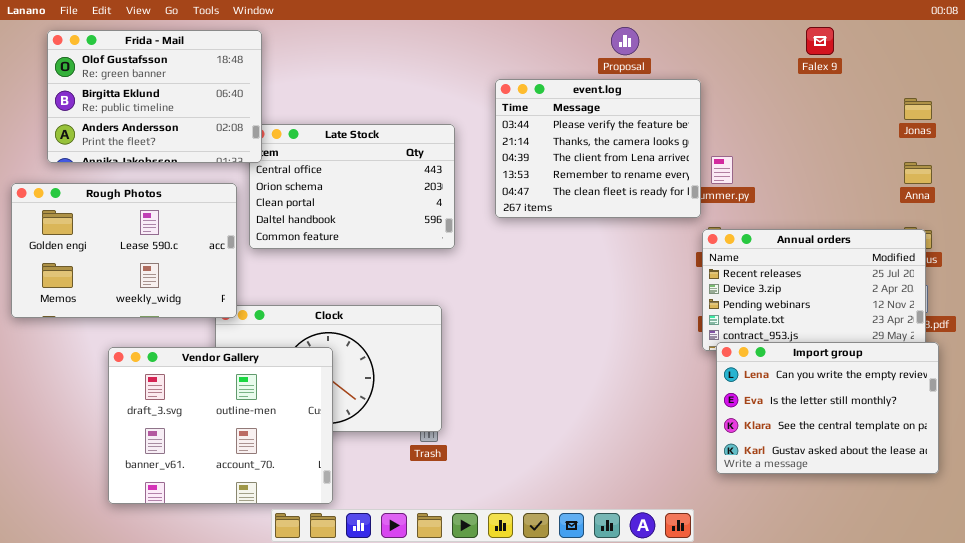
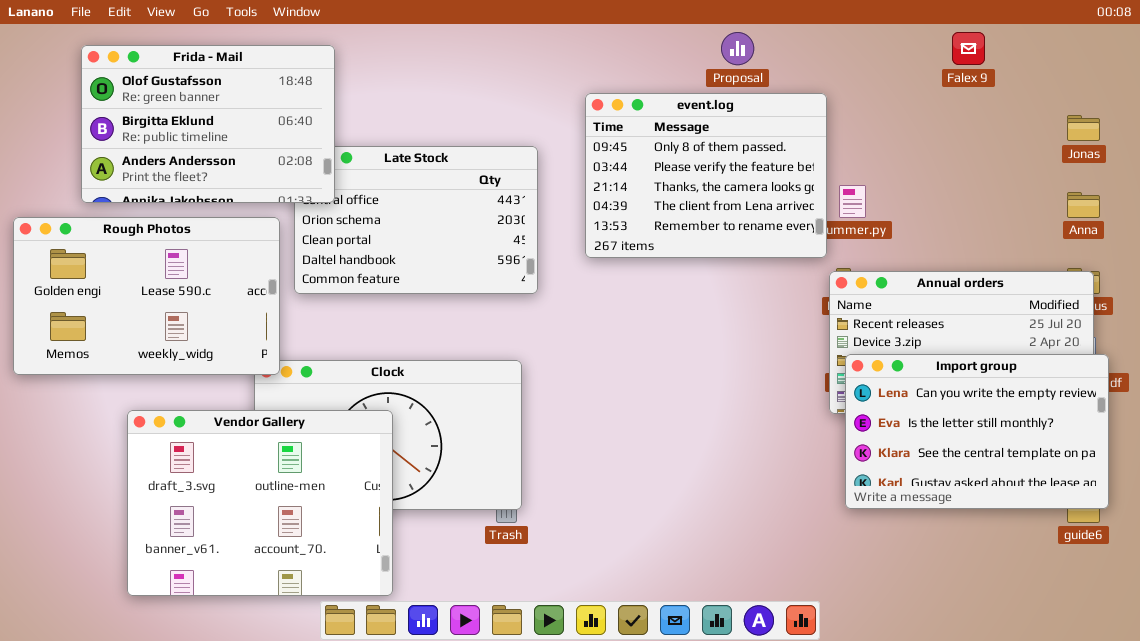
Frida - Mail: [47,30,262,163] -> [81,45,335,203], moved
event.log: [495,79,701,218] -> [585,93,827,258], scrolled up 1 row
Import group: [716,342,939,474] -> [845,354,1109,509], moved

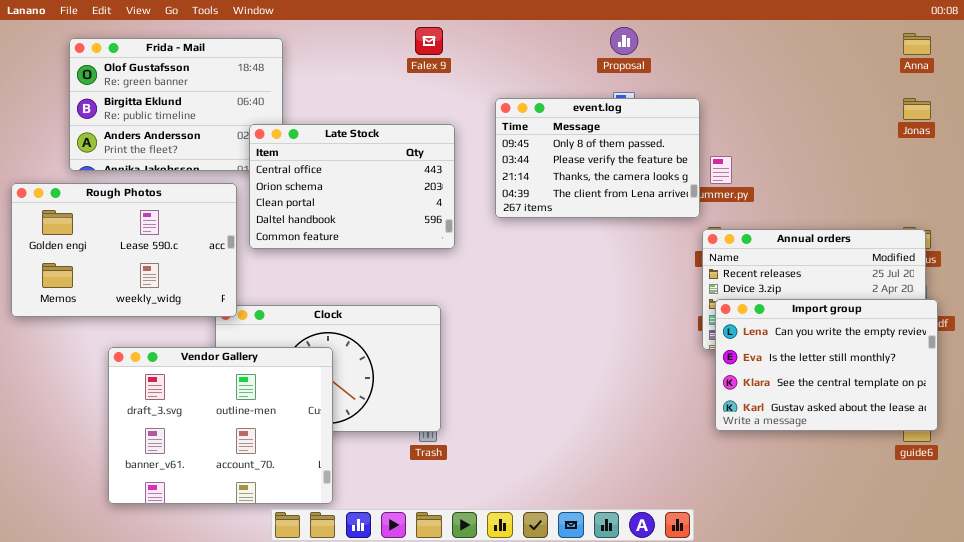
Falex 9: [952,32,985,65] -> [415,27,443,55], moved
event.log: [585,93,827,258] -> [495,98,700,218], resized
Late Stock: [294,146,538,294] -> [249,124,455,249], raised
Anna: [1067,192,1100,218] -> [903,33,931,55], moved

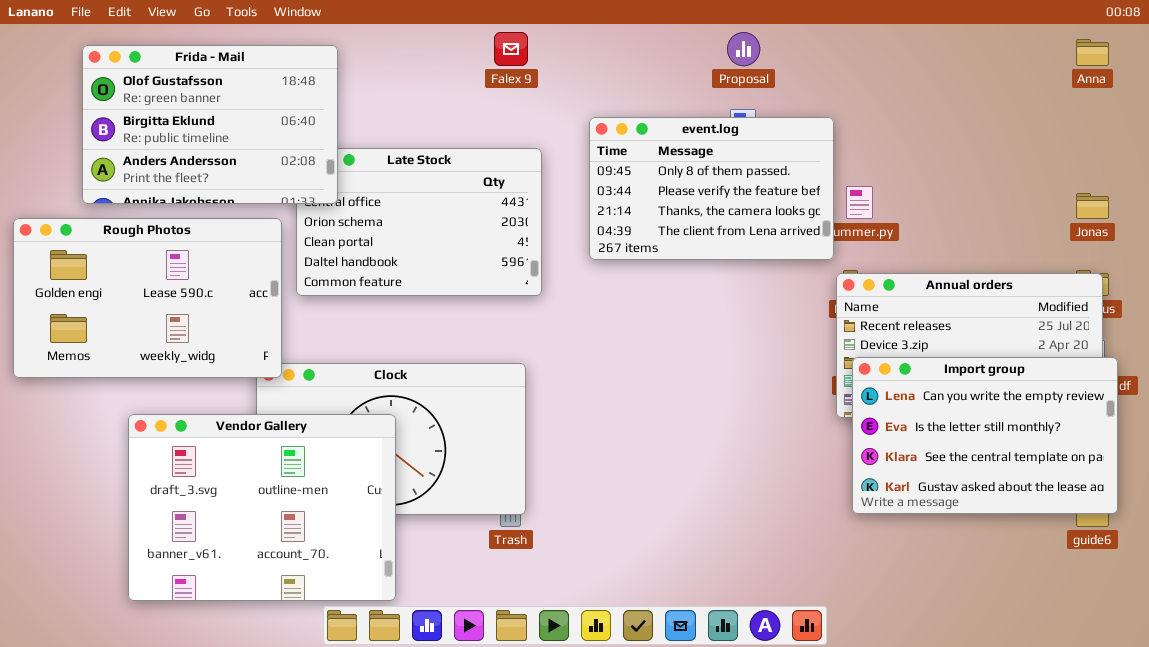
Frida - Mail: [69,38,283,171] -> [82,45,338,204], raised
Jonas: [903,98,931,120] -> [1076,193,1109,219], moved

